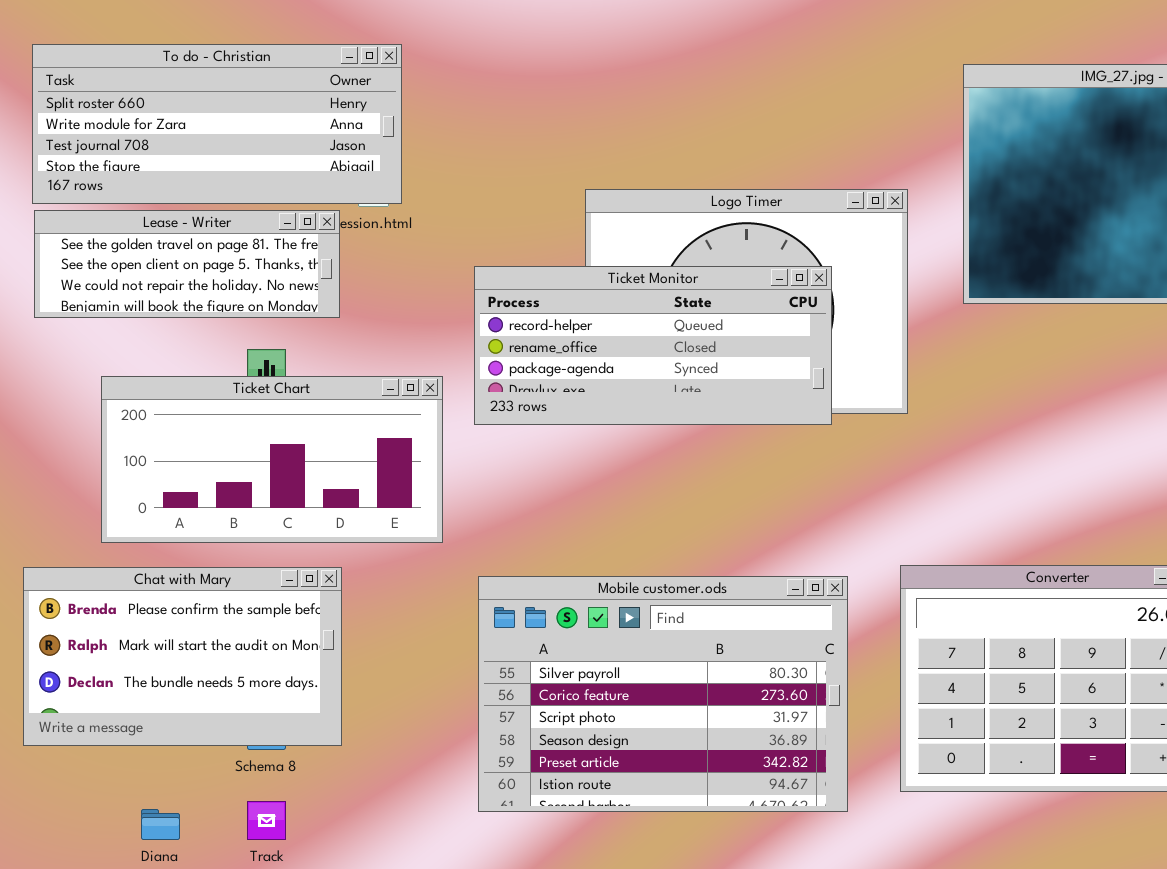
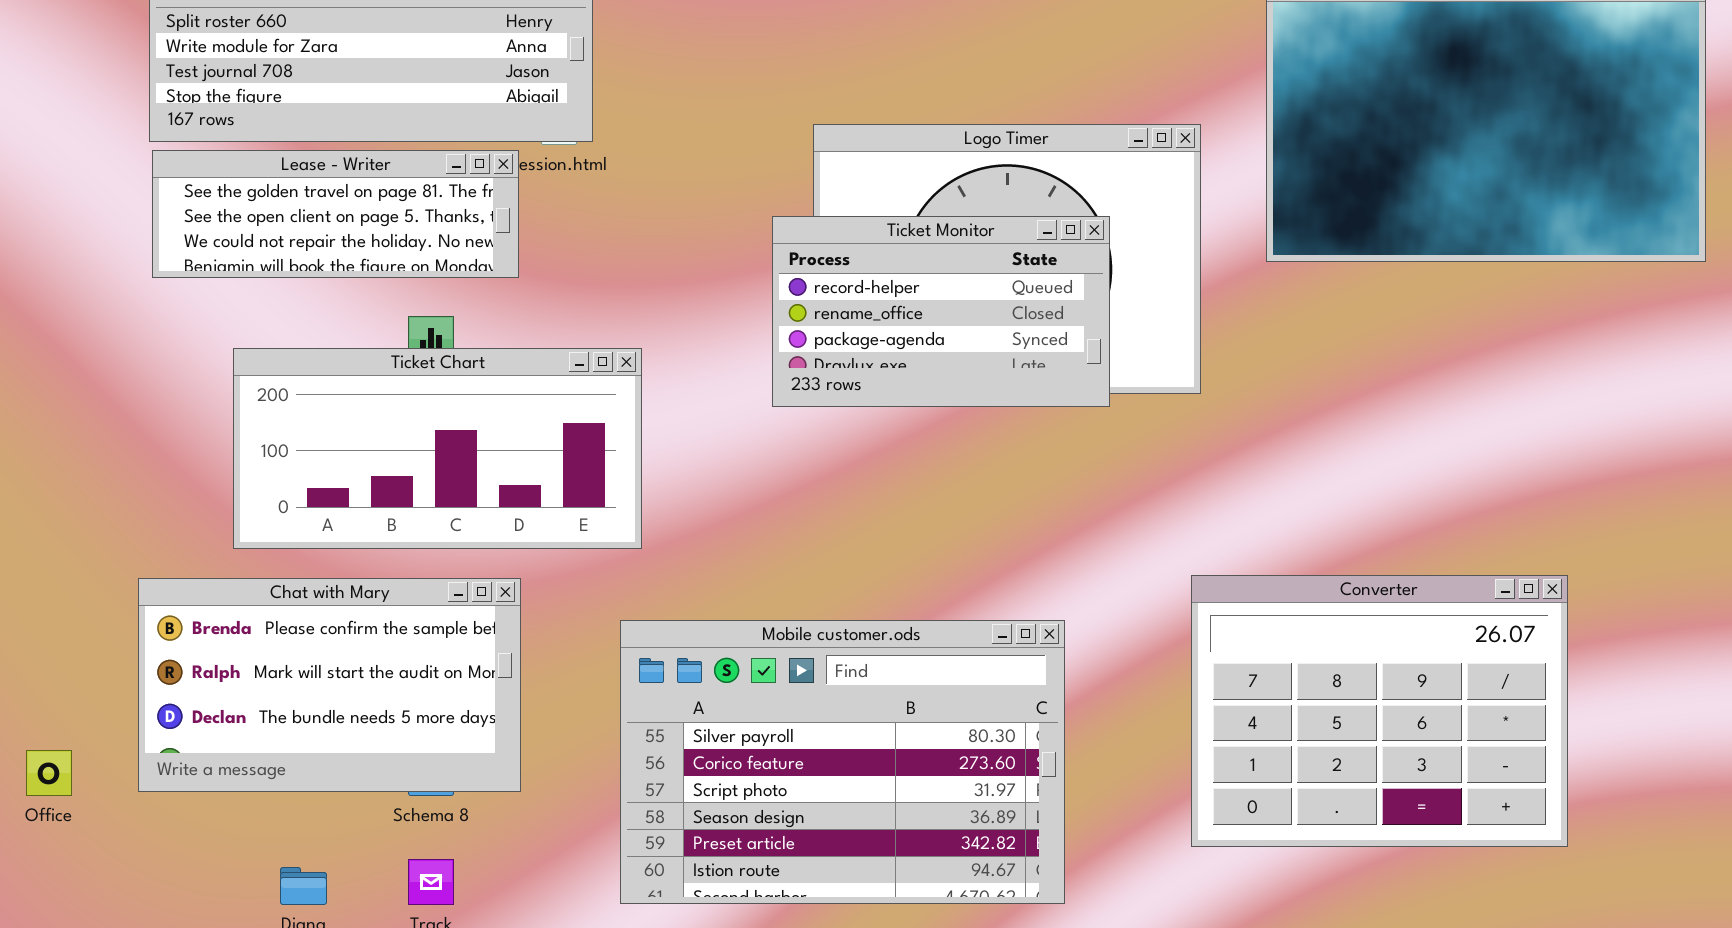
Ticket Monitor: [474,266,832,425] -> [772,216,1110,407], resized
Mobile customer.ods: [478,576,848,812] -> [620,620,1065,904], moved

